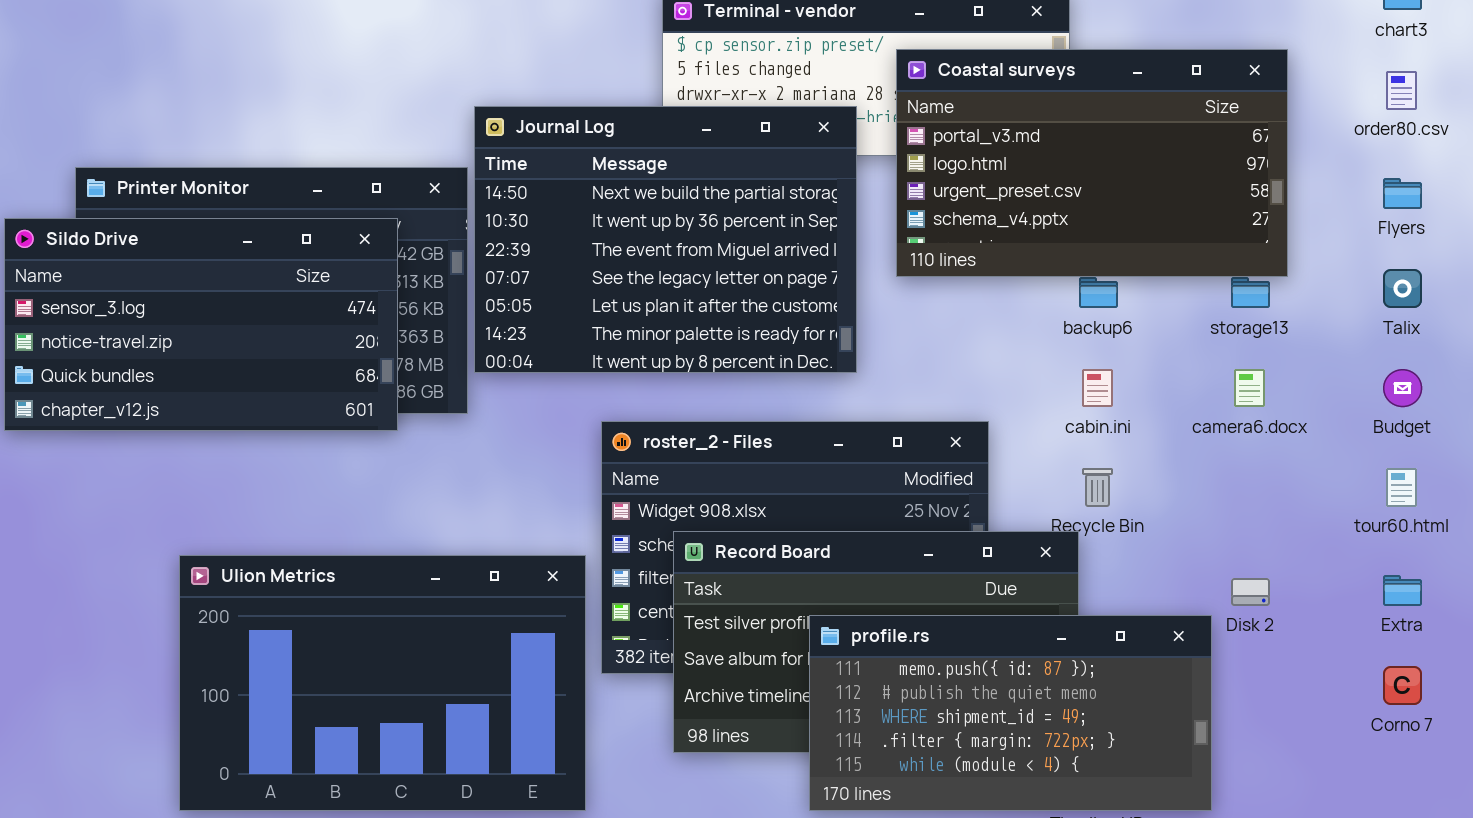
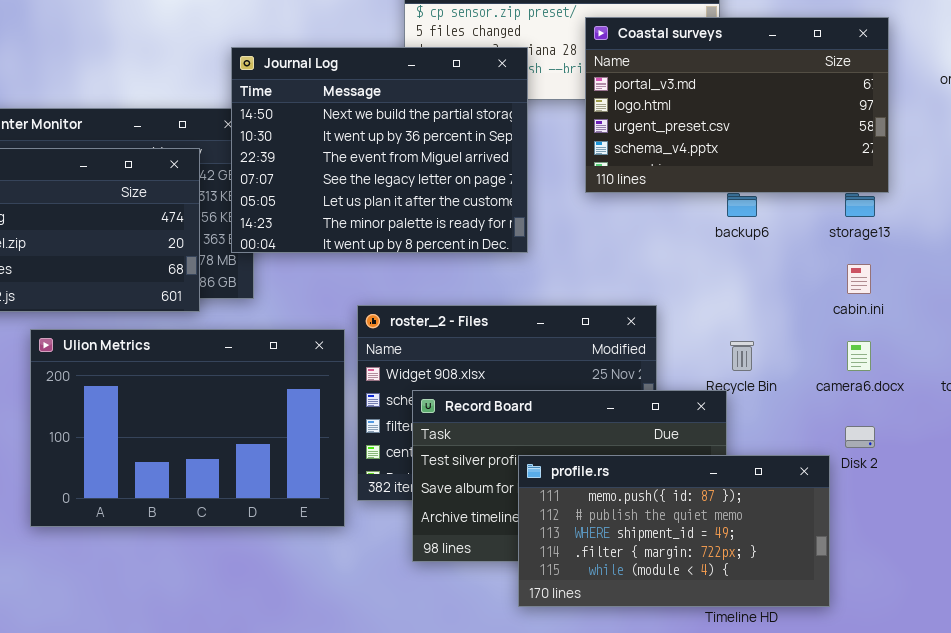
Journal Log: [474,106,857,373] -> [231,47,528,253], moved
cabin.ini: [1082,369,1113,407] -> [847,264,871,294], moved
camera6.docx: [1234,369,1265,407] -> [847,341,871,371], moved
Ulion Metrics: [179,555,586,811] -> [30,329,345,527], moved

